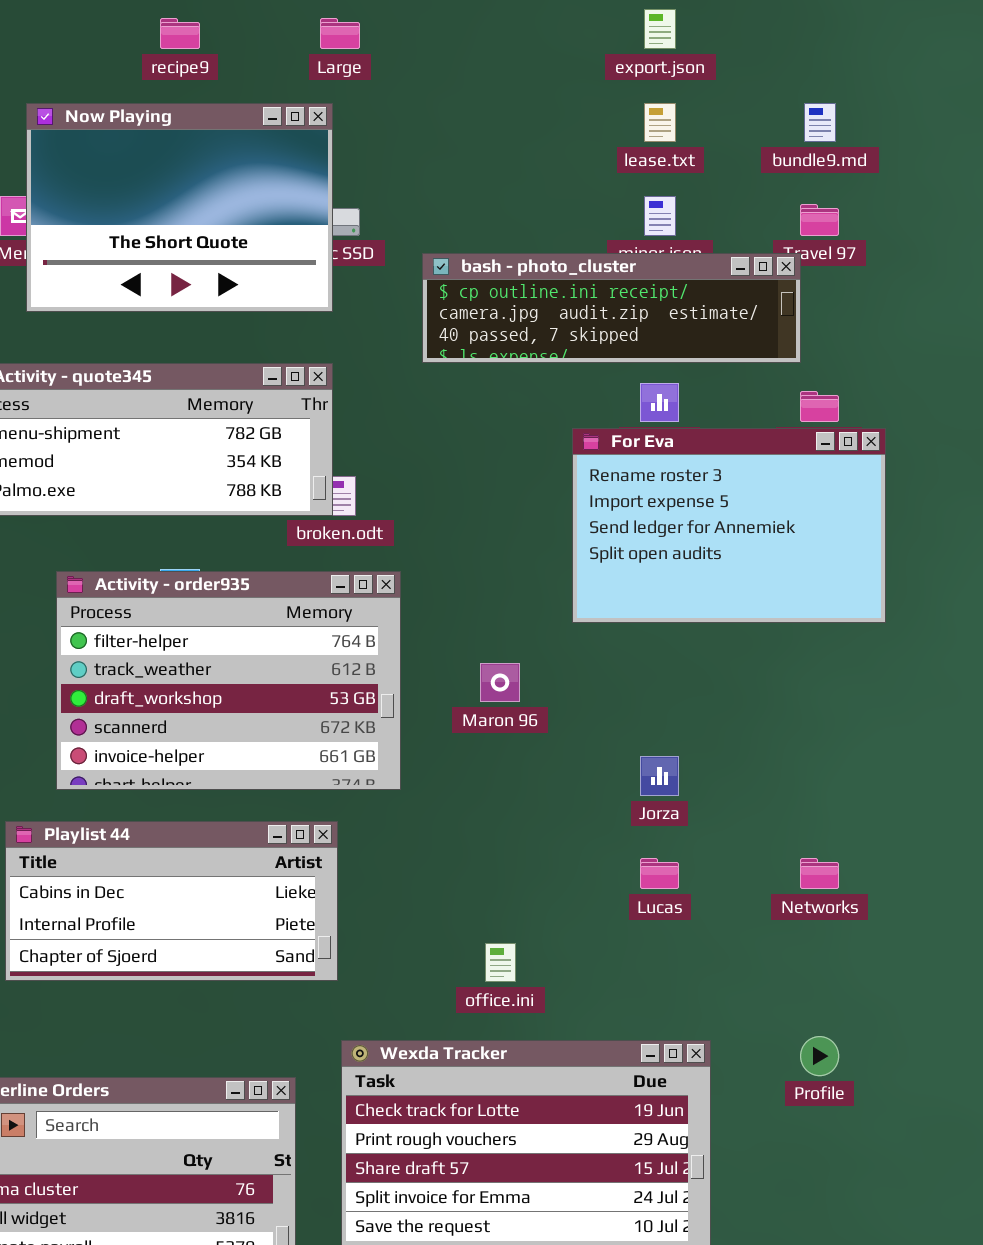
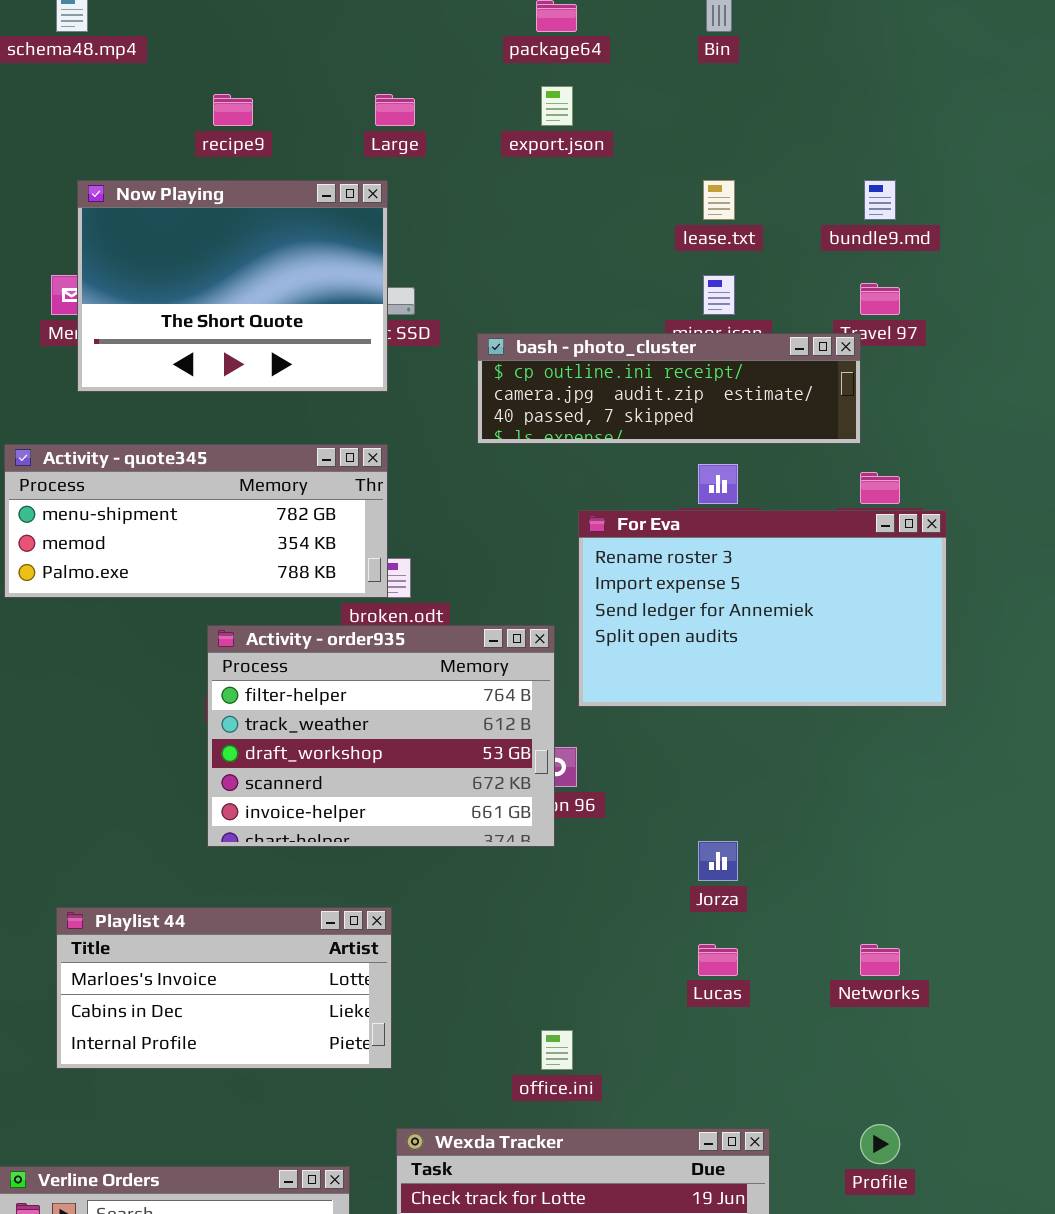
export.json: [644,9,676,49] -> [541,86,573,126], moved
For Eva: [572,428,886,623] -> [578,510,947,707], resized
Activity - order935: [56,571,401,790] -> [207,625,555,847], moved
Playlist 44: [5,821,338,981] -> [56,907,392,1069], scrolled up 1 row

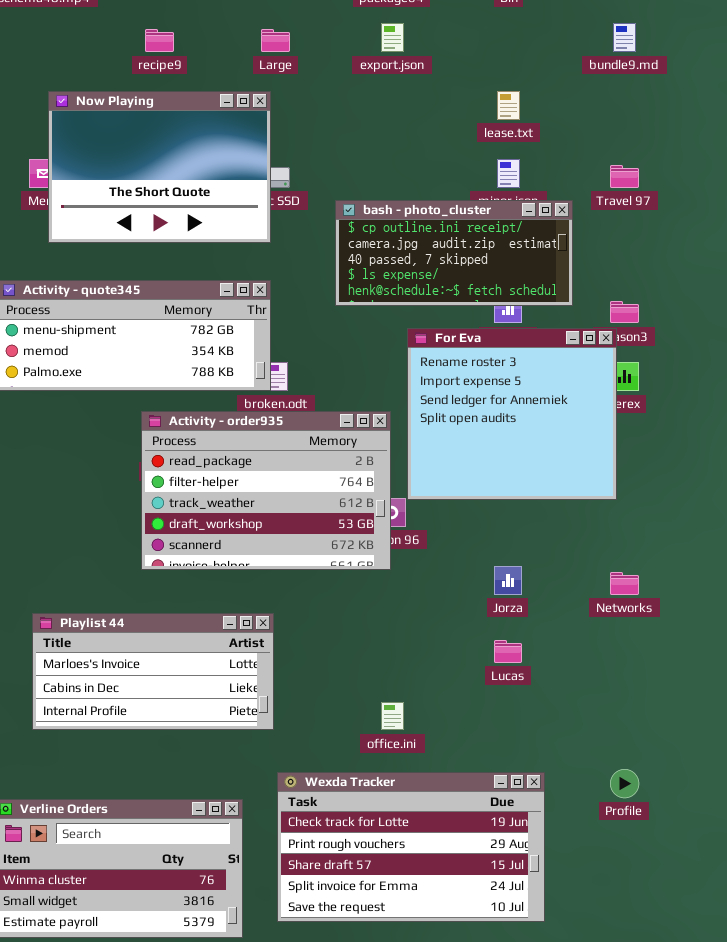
bundle9.md: [864,180,896,220] -> [613,23,636,52], moved
bash - photo_cluster: [477,333,861,444] -> [335,200,573,306], resized
For Eva: [578,510,947,707] -> [407,328,617,500], resized
Activity - order935: [207,625,555,847] -> [141,411,391,570], scrolled up 1 row
Networks: [860,944,900,976] -> [610,572,639,595], moved

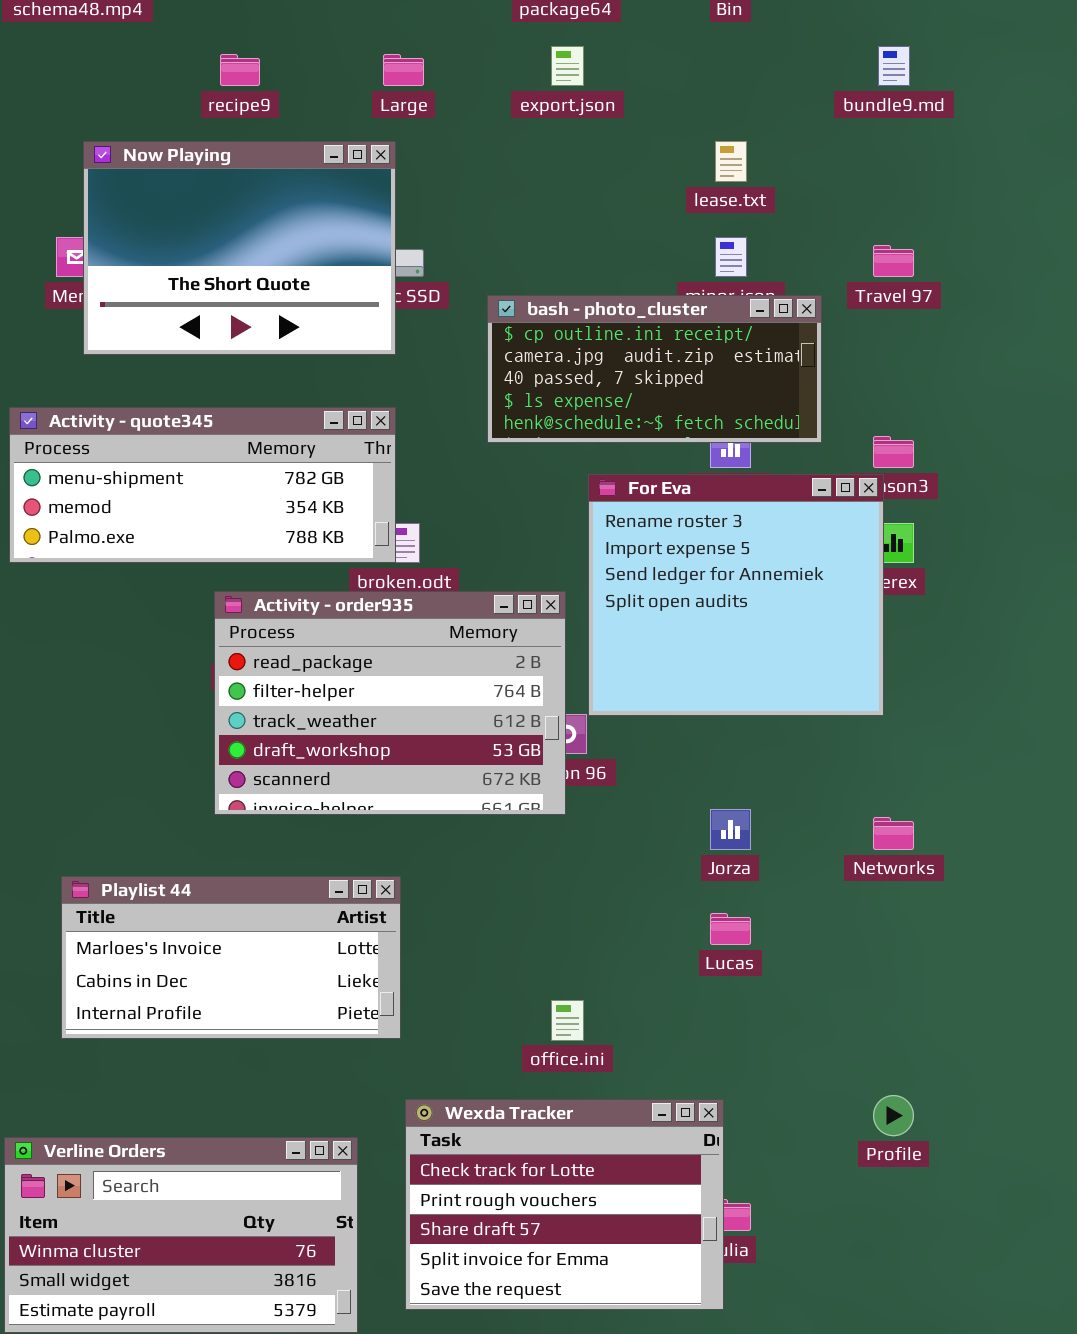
Wexda Tracker: [277,772,545,922] -> [405,1099,724,1310], resized

